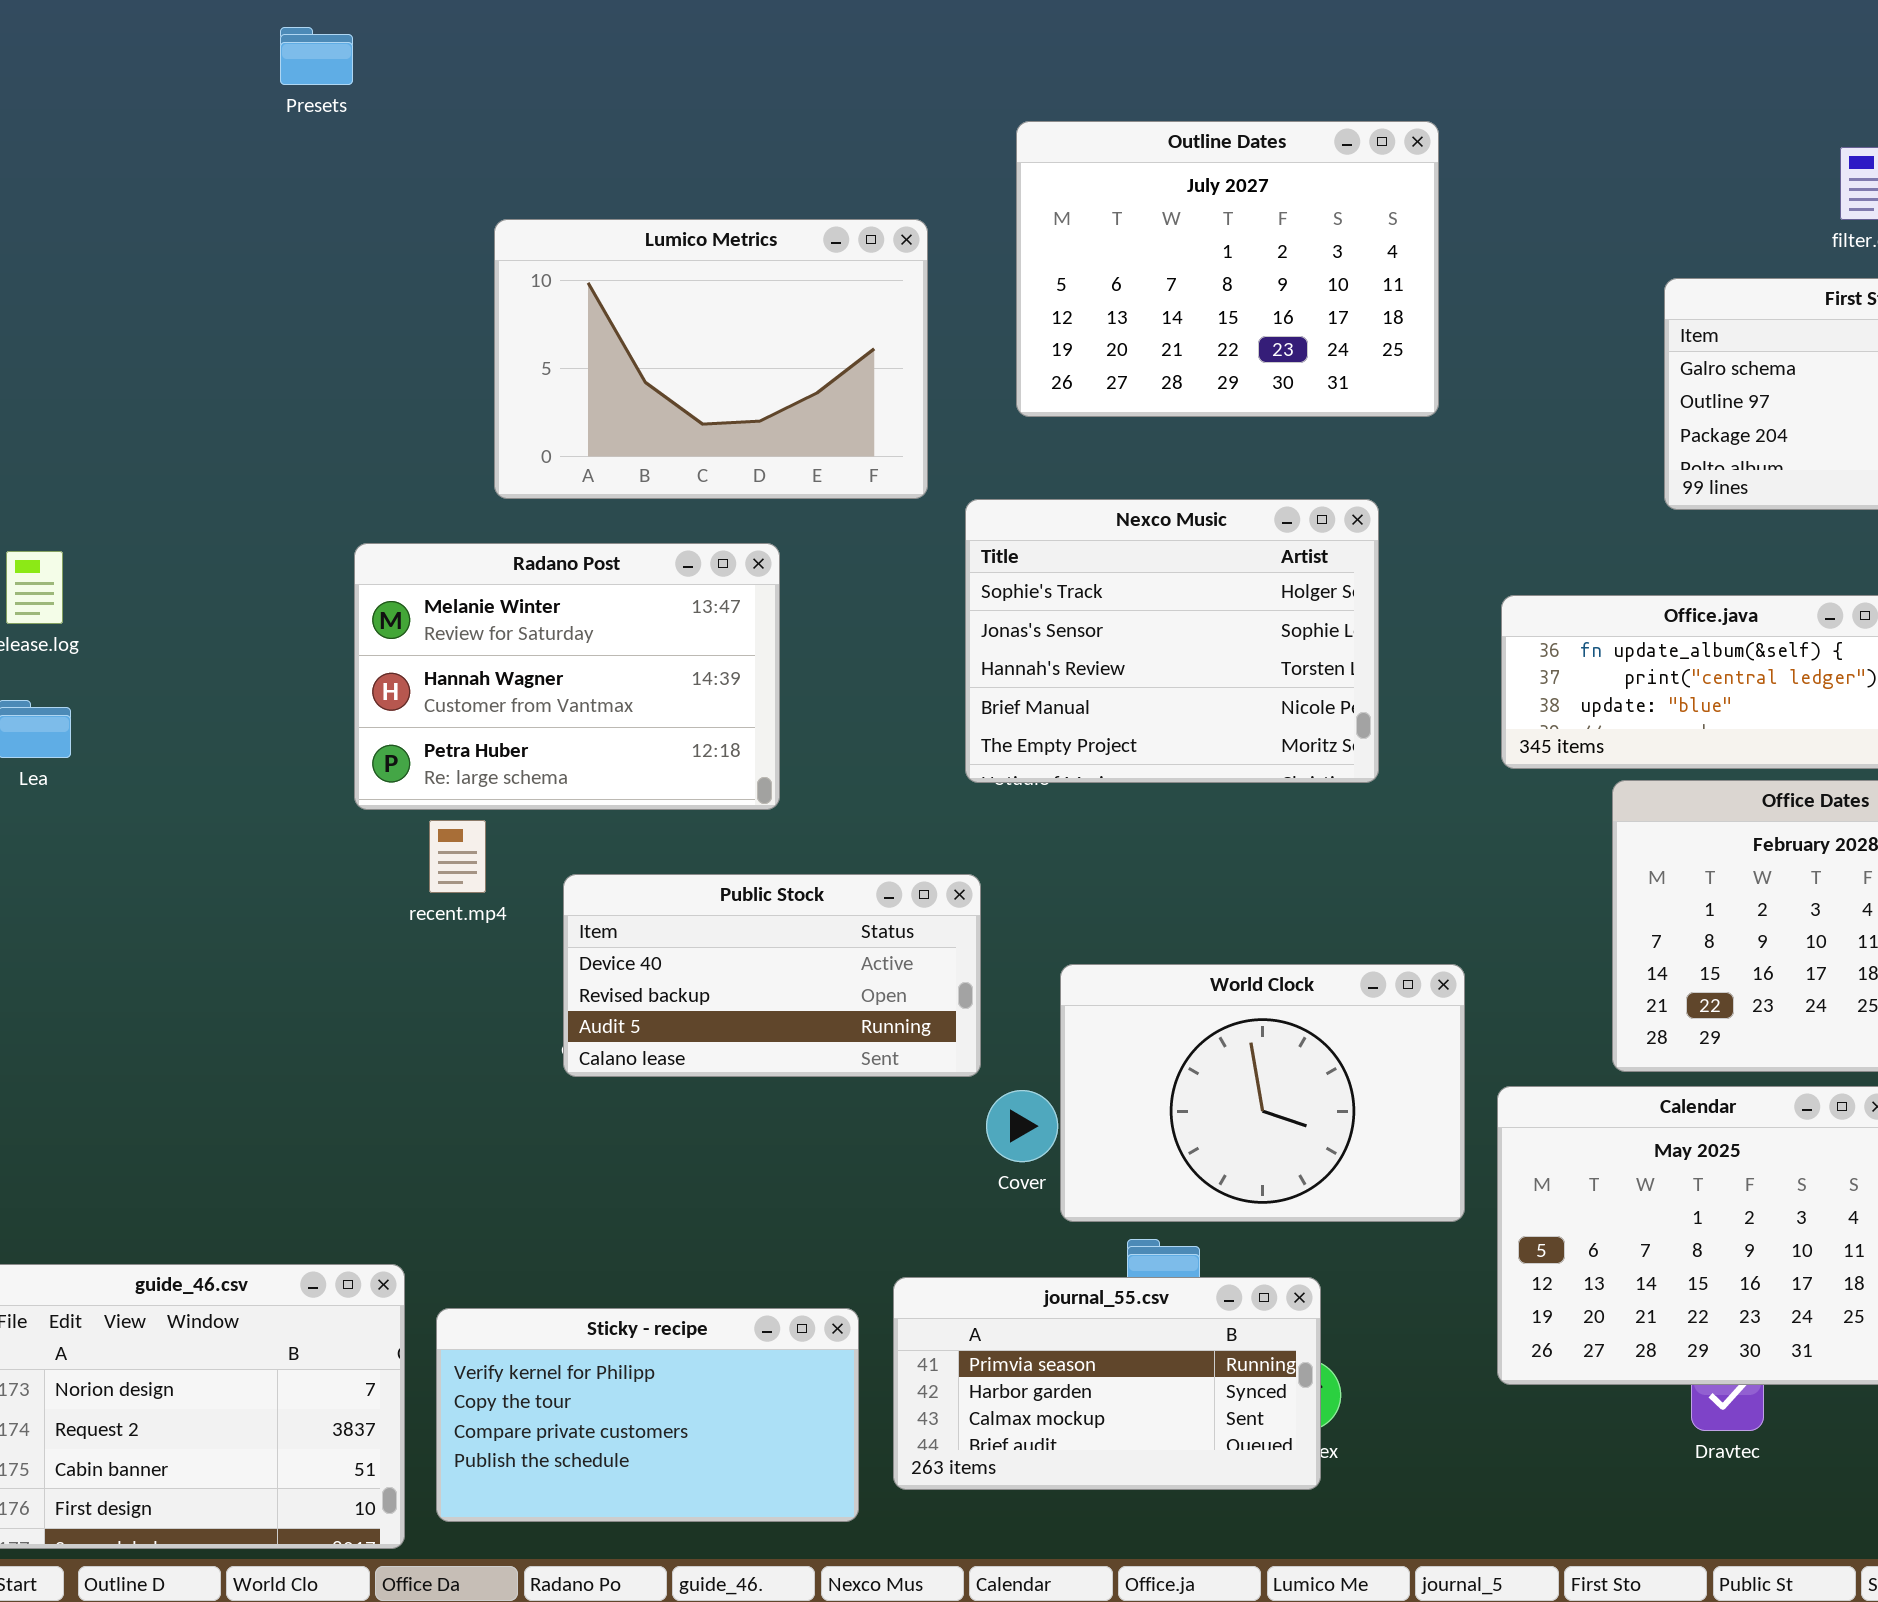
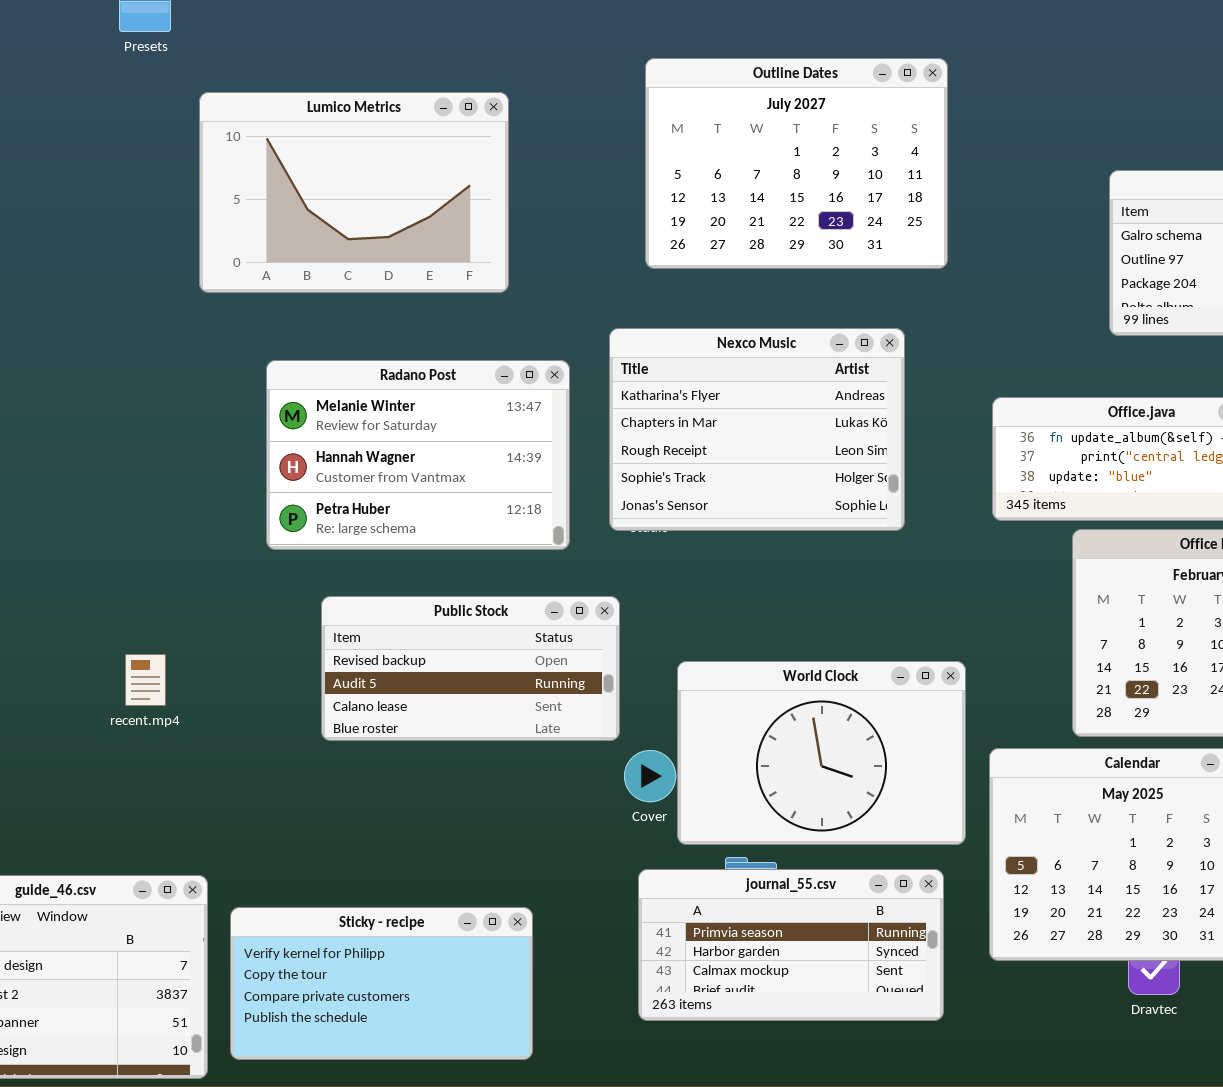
Lumico Metrics: [494,219,928,499] -> [199,92,509,293], moved
Nexco Music: [965,499,1379,783] -> [609,328,905,531], scrolled up 3 rows
Radano Post: [354,543,780,810] -> [266,360,570,550], moved
recent.mp4: [429,820,486,893] -> [125,654,166,706], moved
Public Stock: [563,874,981,1077] -> [321,596,620,741], scrolled down 1 row
journal_55.csv: [893,1277,1321,1490] -> [638,869,944,1021], moved

